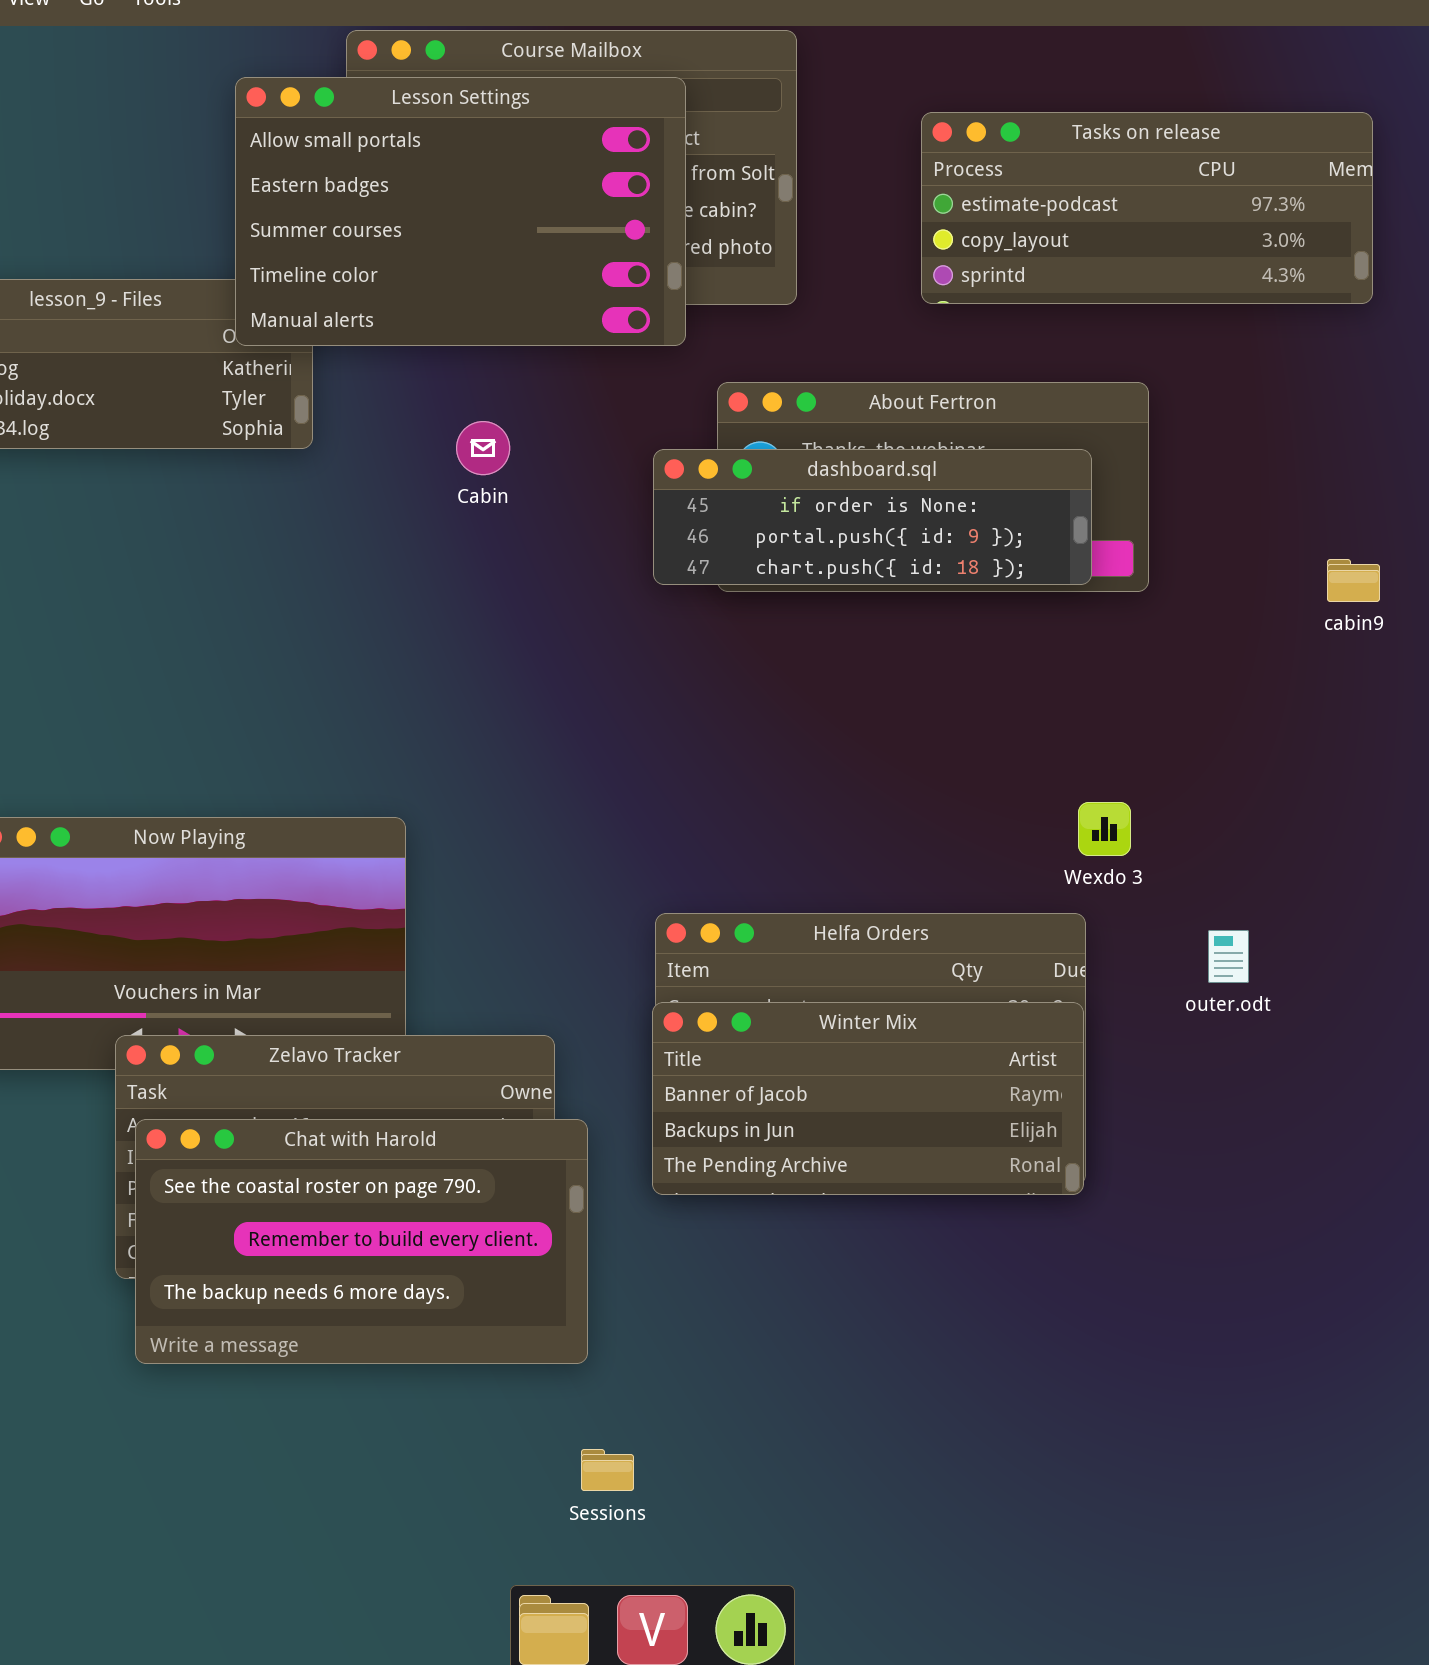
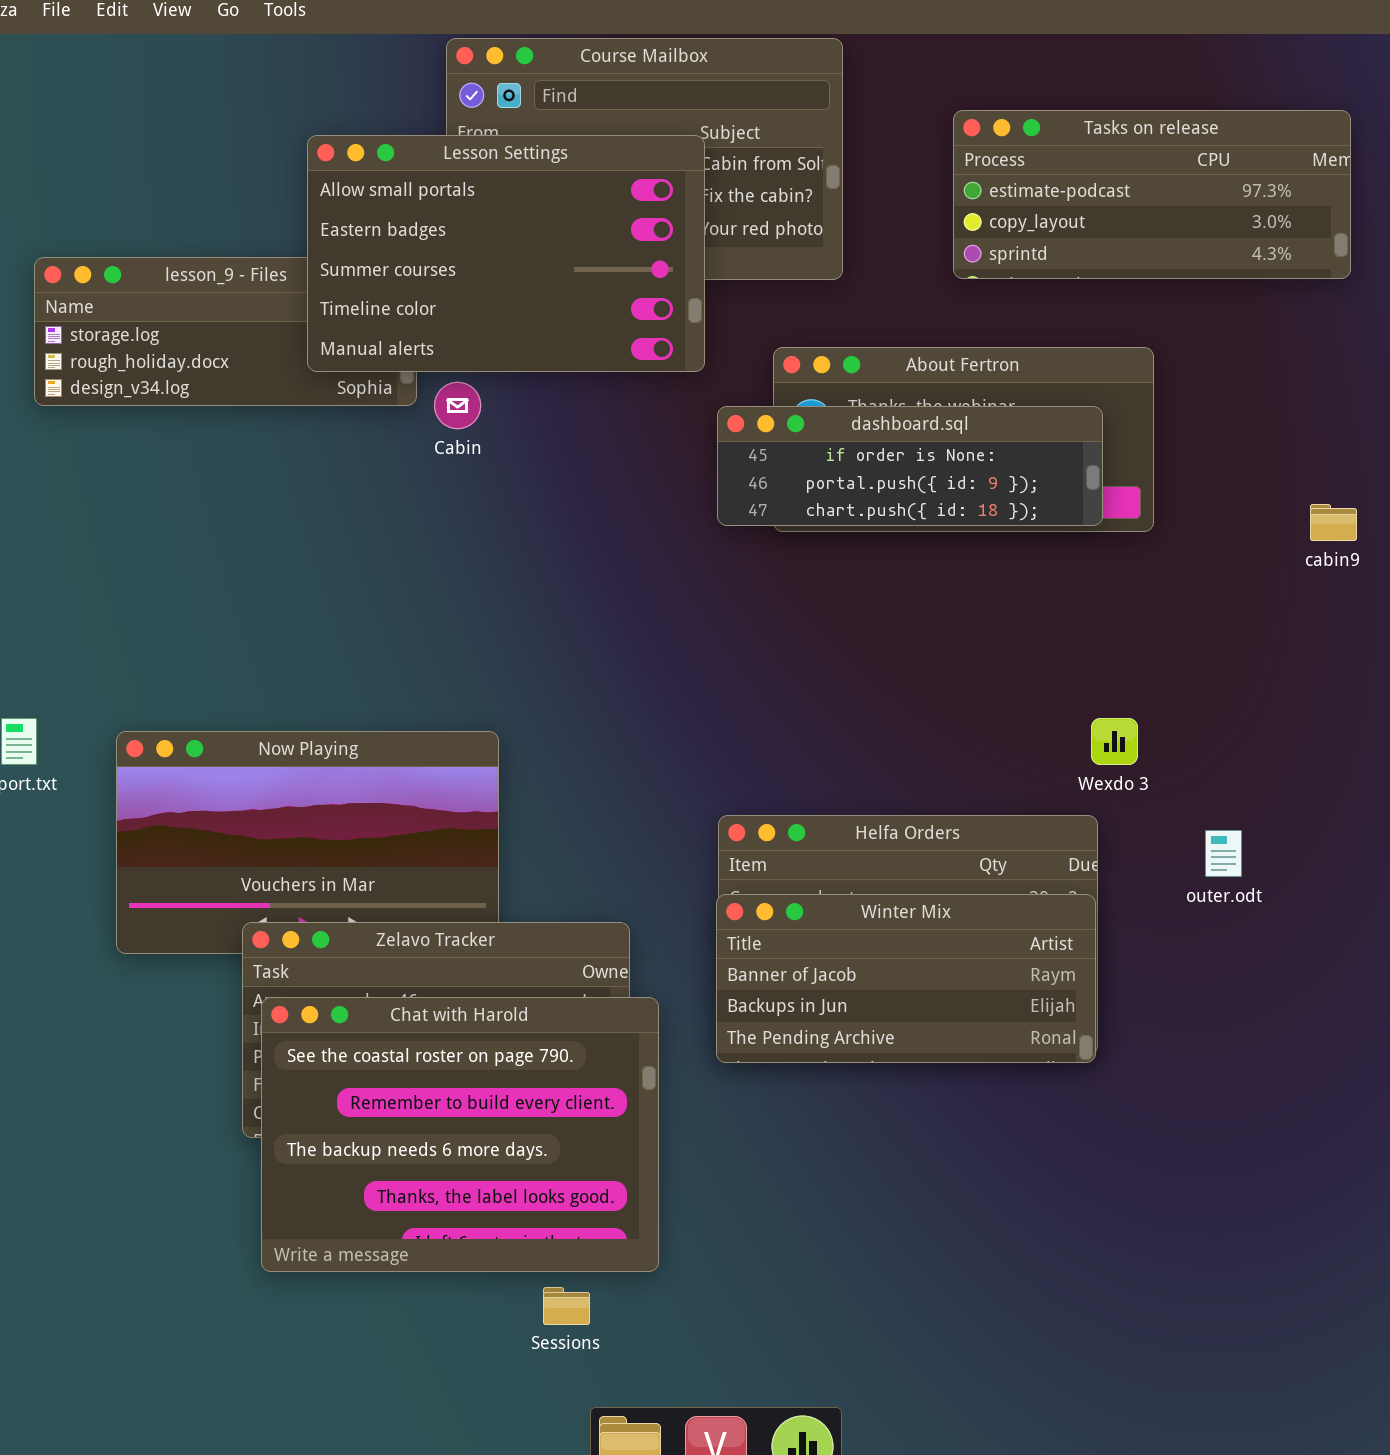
Lesson Settings: [235,77,686,346] -> [307,135,705,372], moved
Cabin: [456,421,510,475] -> [434,382,481,429], moved
Chat with Harold: [135,1119,588,1364] -> [261,997,659,1272], resized
Sessions: [581,1449,634,1491] -> [543,1287,590,1325], moved

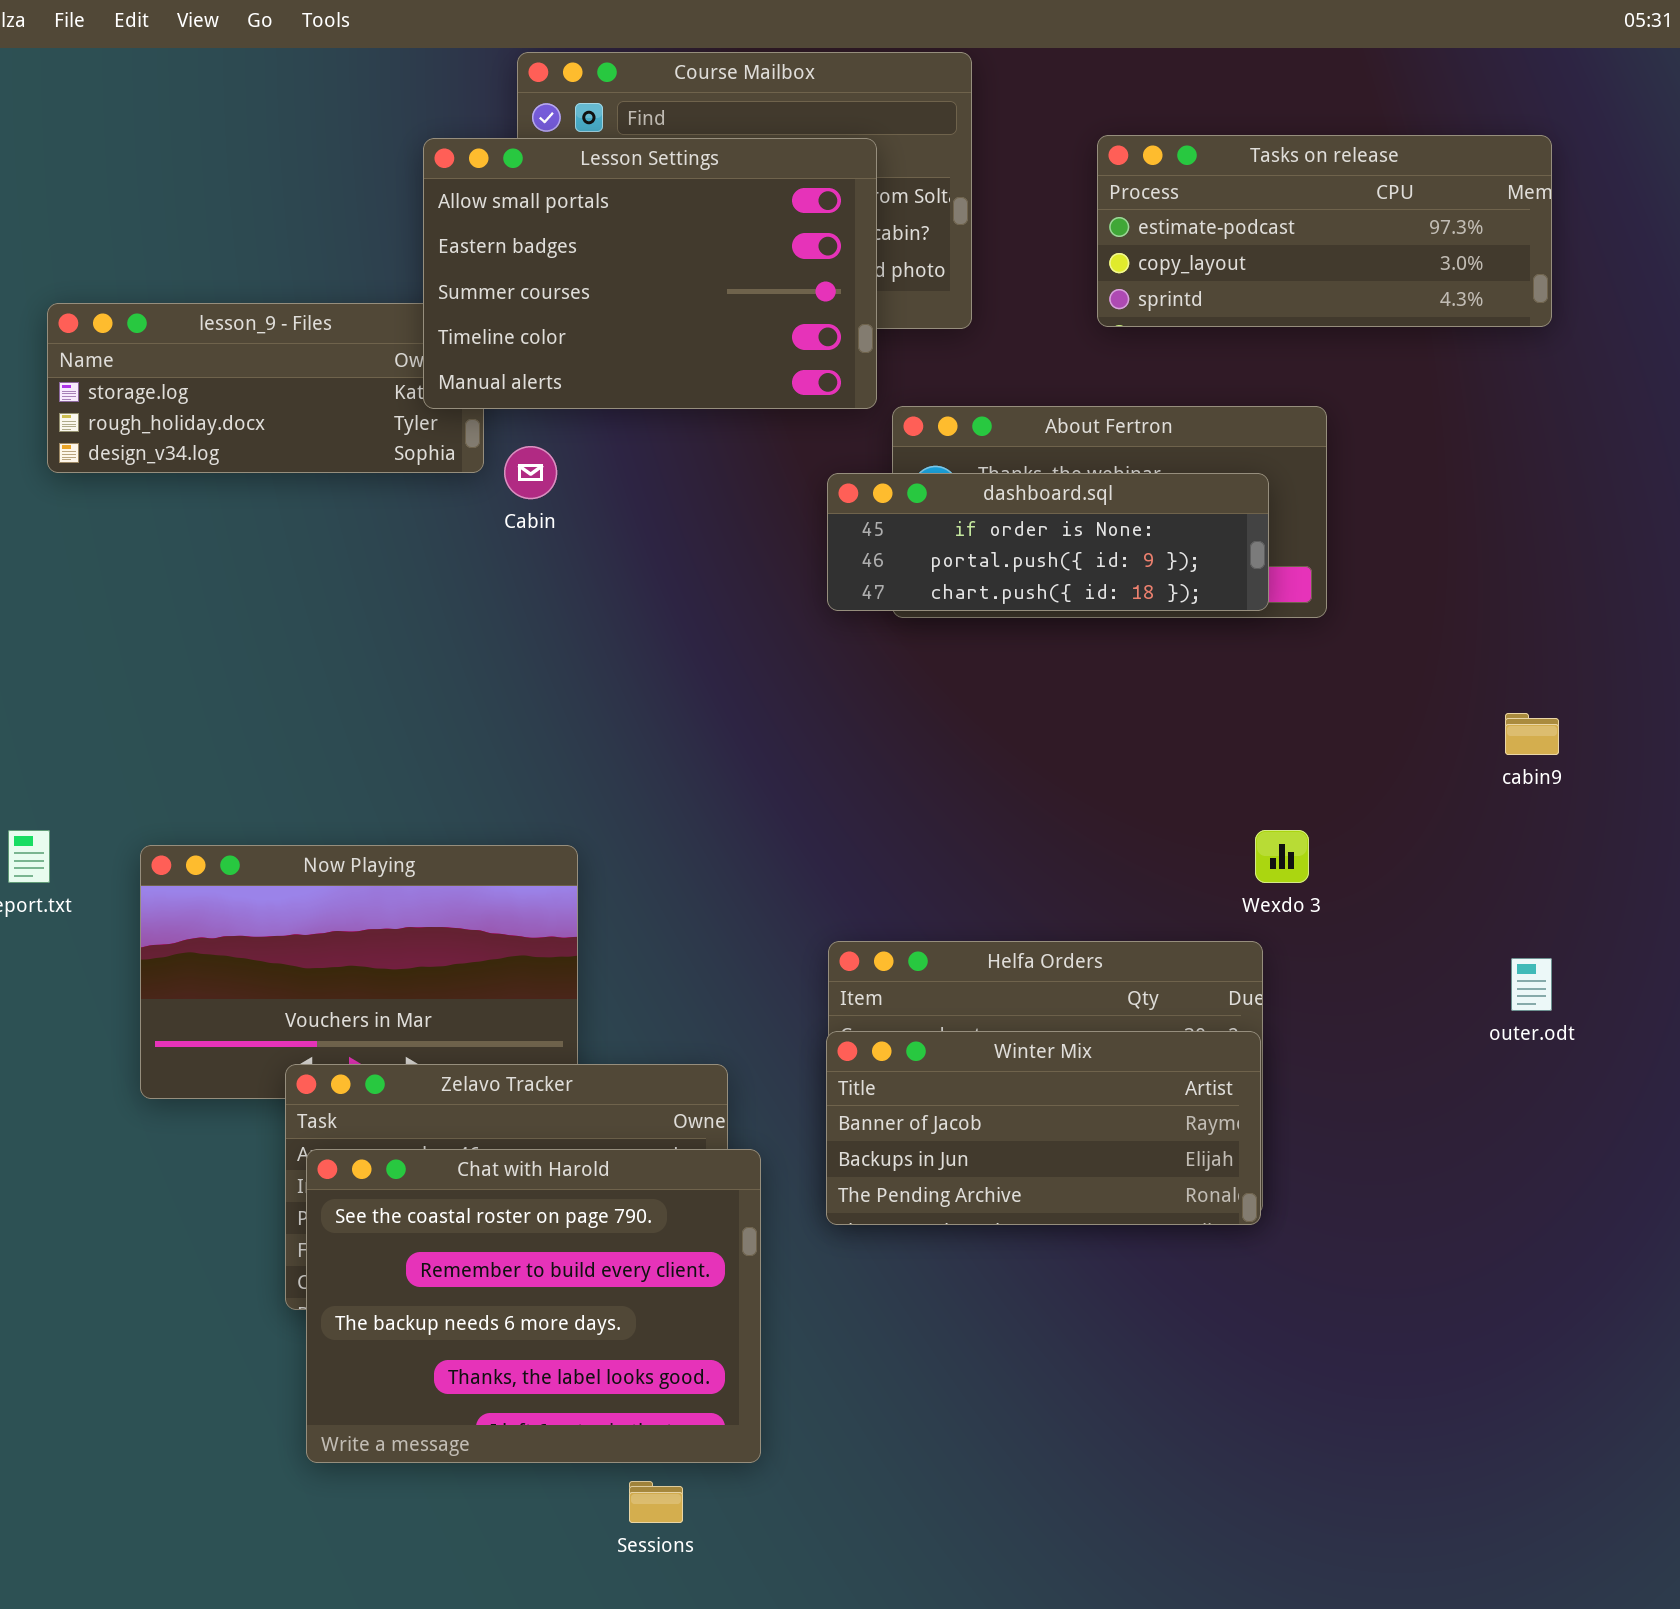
Lesson Settings: [307,135,705,372] -> [423,138,877,409], moved
cabin9: [1310,504,1357,541] -> [1505,713,1559,755], moved
outer.odt: [1205,830,1242,877] -> [1511,958,1552,1011], moved

